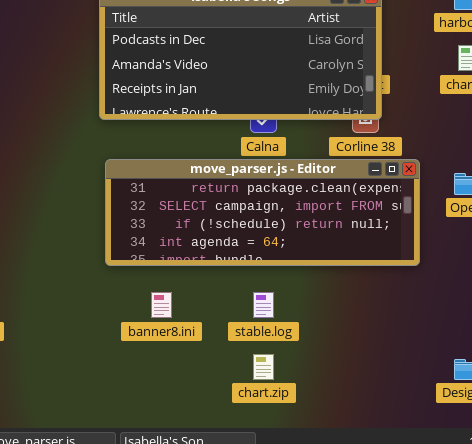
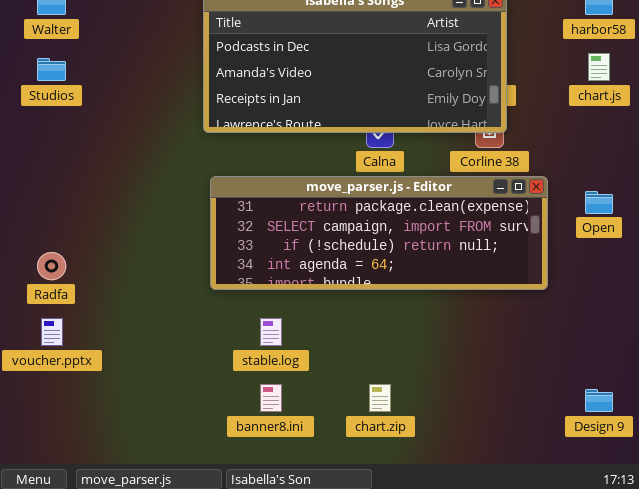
banner8.ini: [151,292,172,318] -> [260,384,282,412], moved
stable.log: [253,292,274,318] -> [260,318,282,346], moved

